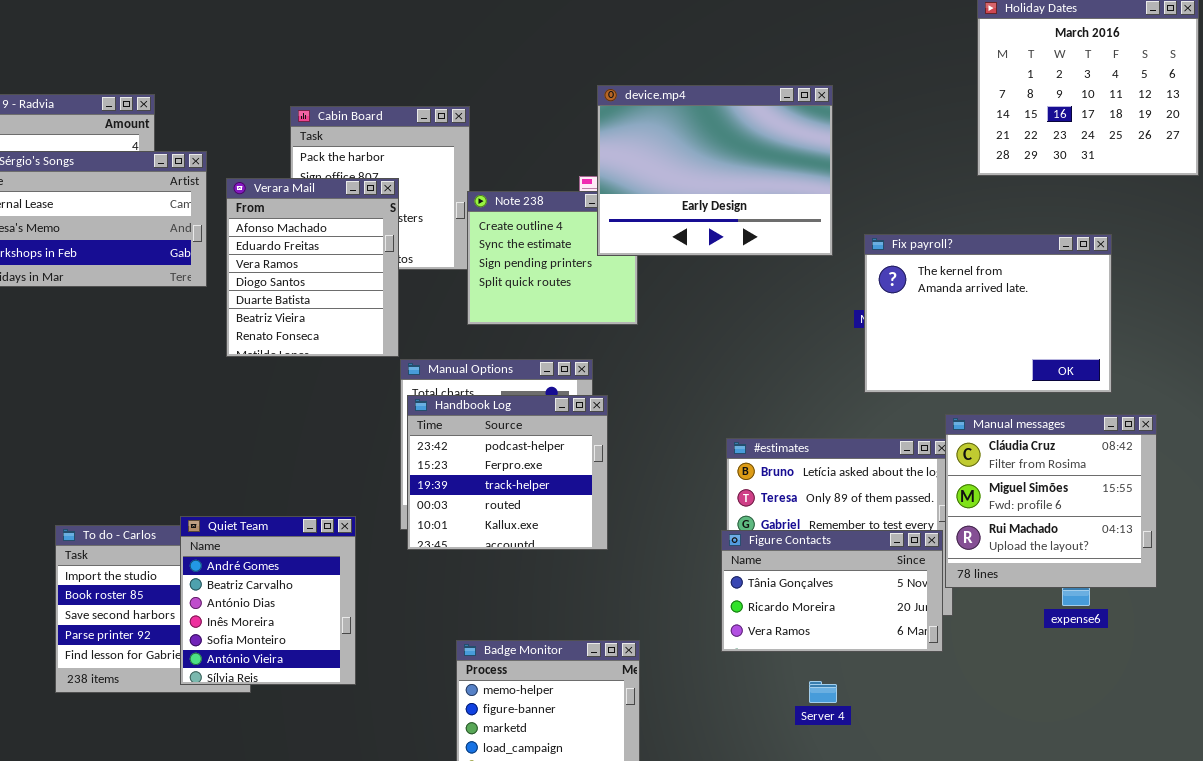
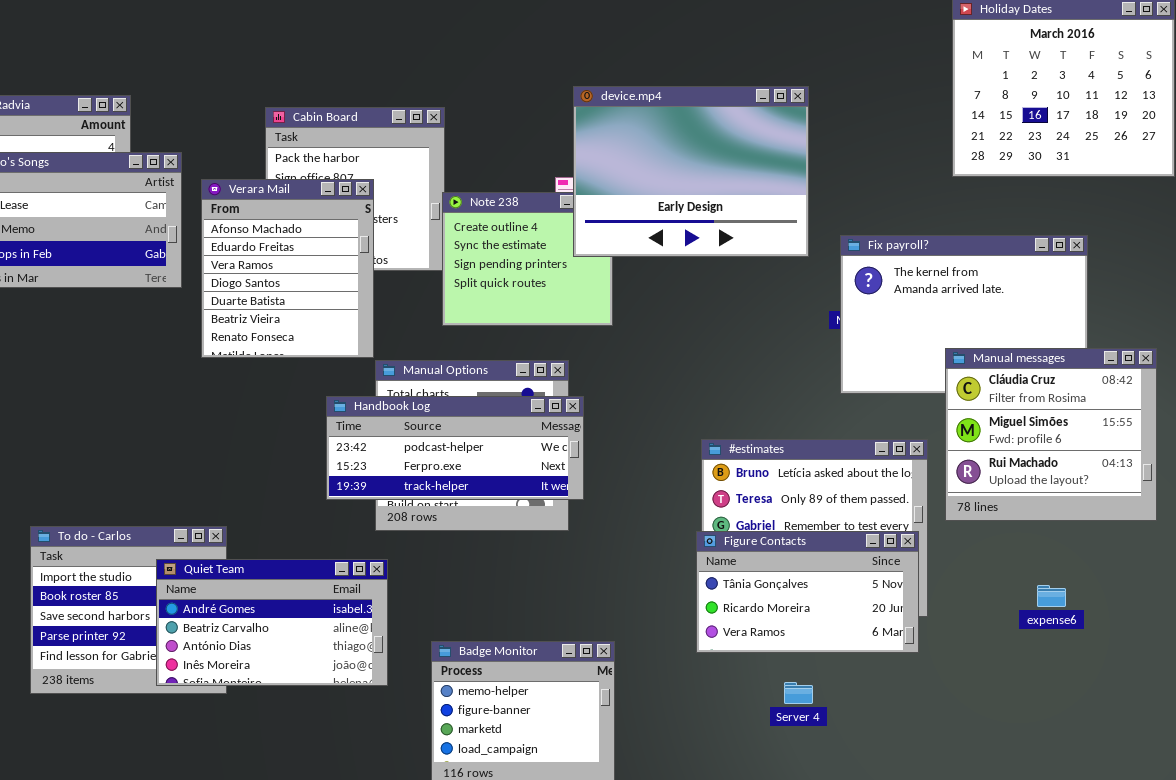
Handbook Log: [407,395,608,550] -> [326,396,584,500], resized
Manual messages: [945,414,1157,588] -> [945,348,1157,521], moved
Quiet Team: [180,516,356,685] -> [156,559,388,686], resized

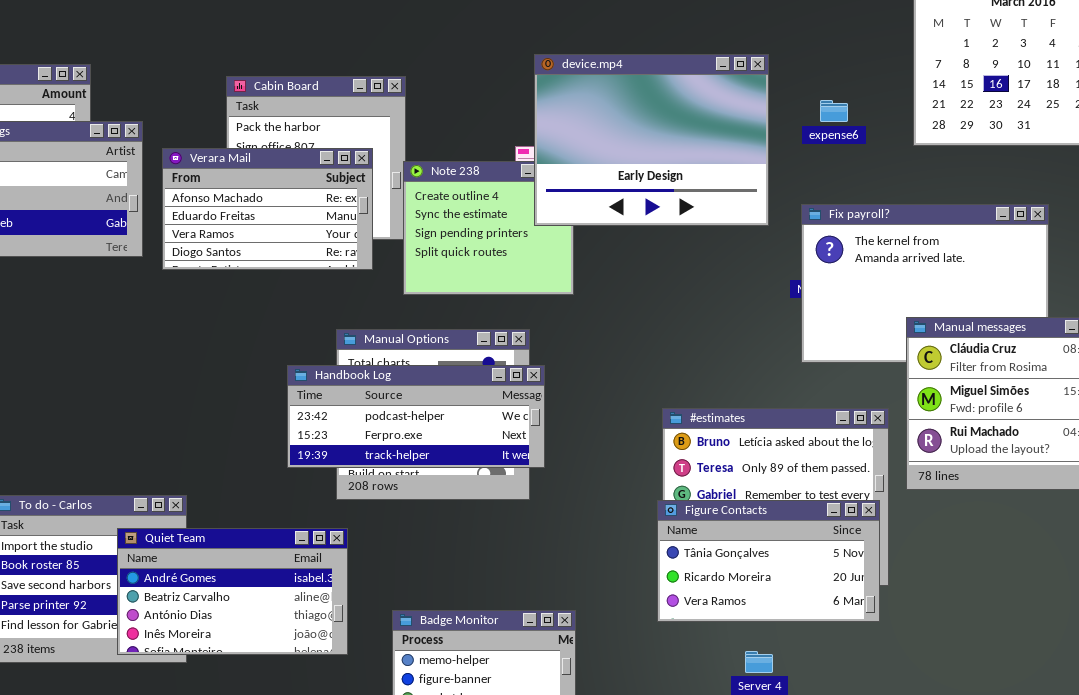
Verara Mail: [201,179,374,358] -> [162,148,373,270], resized
expense6: [1037,585,1066,607] -> [820,100,848,122], moved

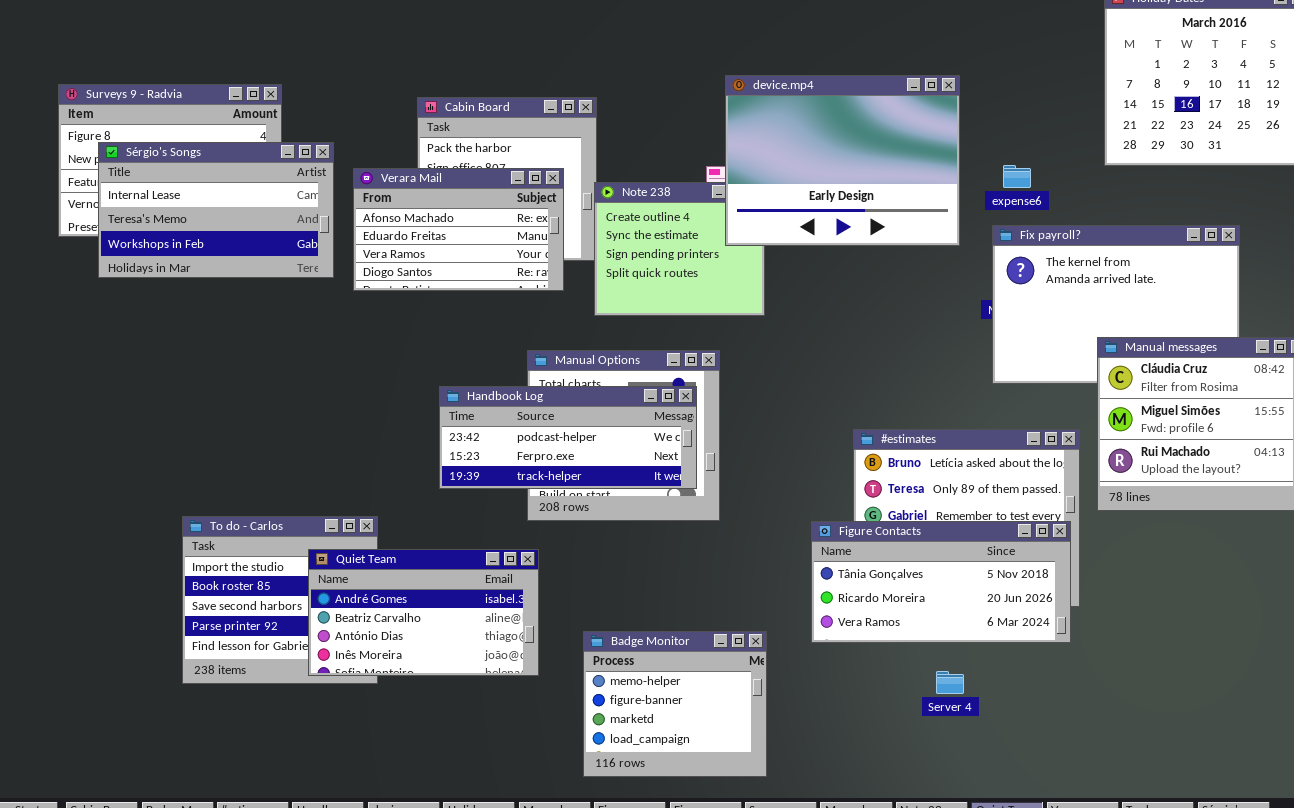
expense6: [820,100,848,122] -> [1003,165,1031,188], moved
Handbook Log: [287,365,545,468] -> [439,386,697,489], moved
Figure Contacts: [657,500,880,622] -> [811,521,1071,643], resized

